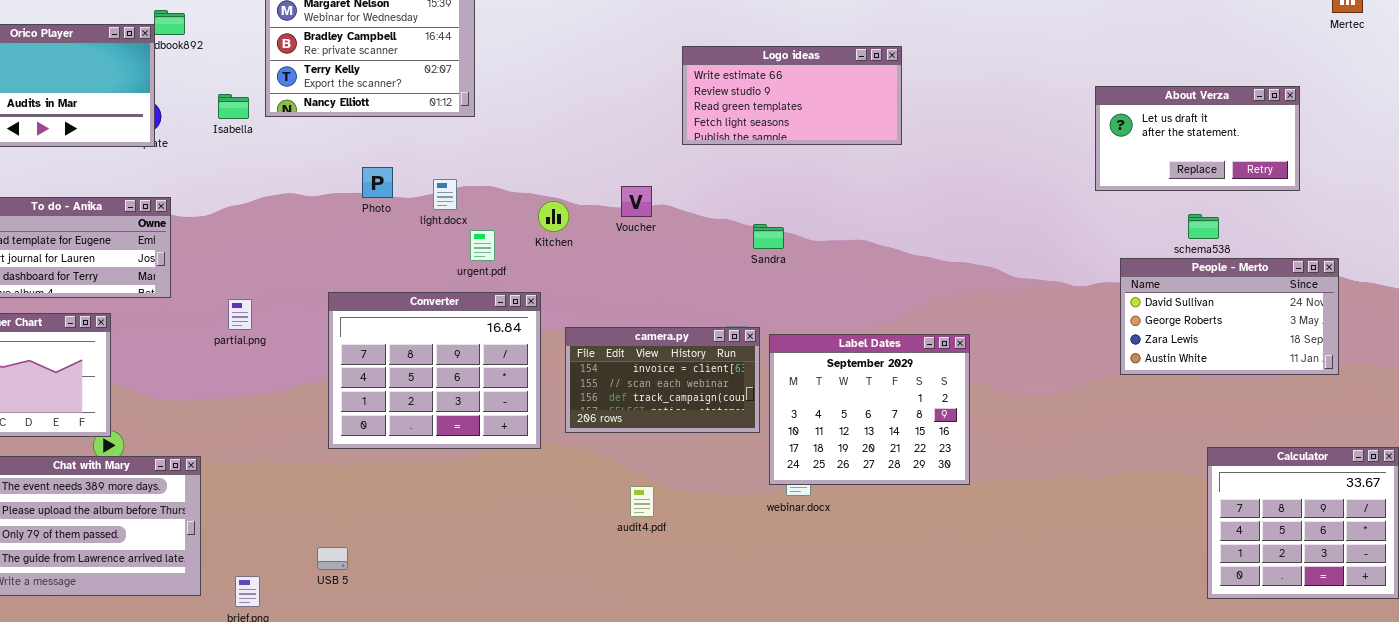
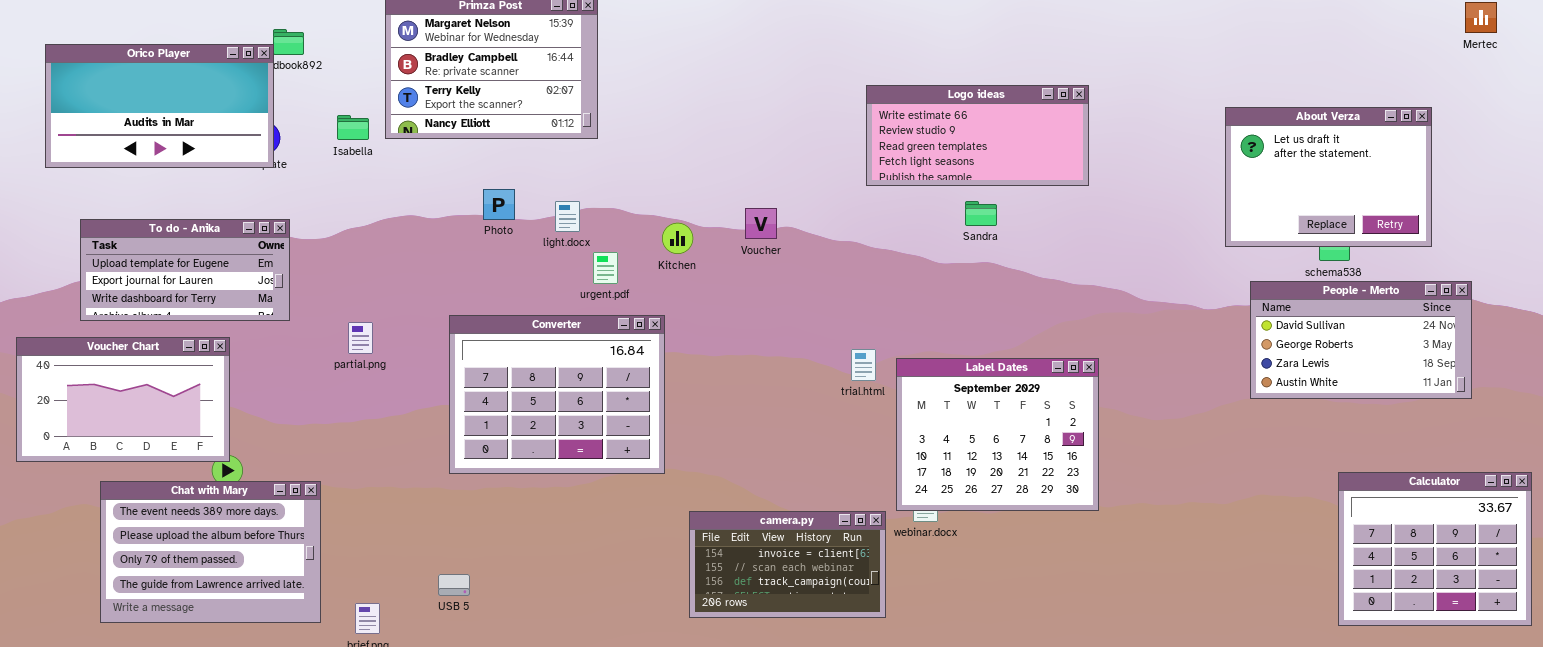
Logo ideas: [682,46,902,145] -> [866,85,1089,186], moved
About Verza: [1095,86,1300,191] -> [1225,107,1432,247], resized
Sandra: [753,224,784,249] -> [965,201,997,226], moved
camera.py: [565,327,760,433] -> [689,511,886,618], moved

